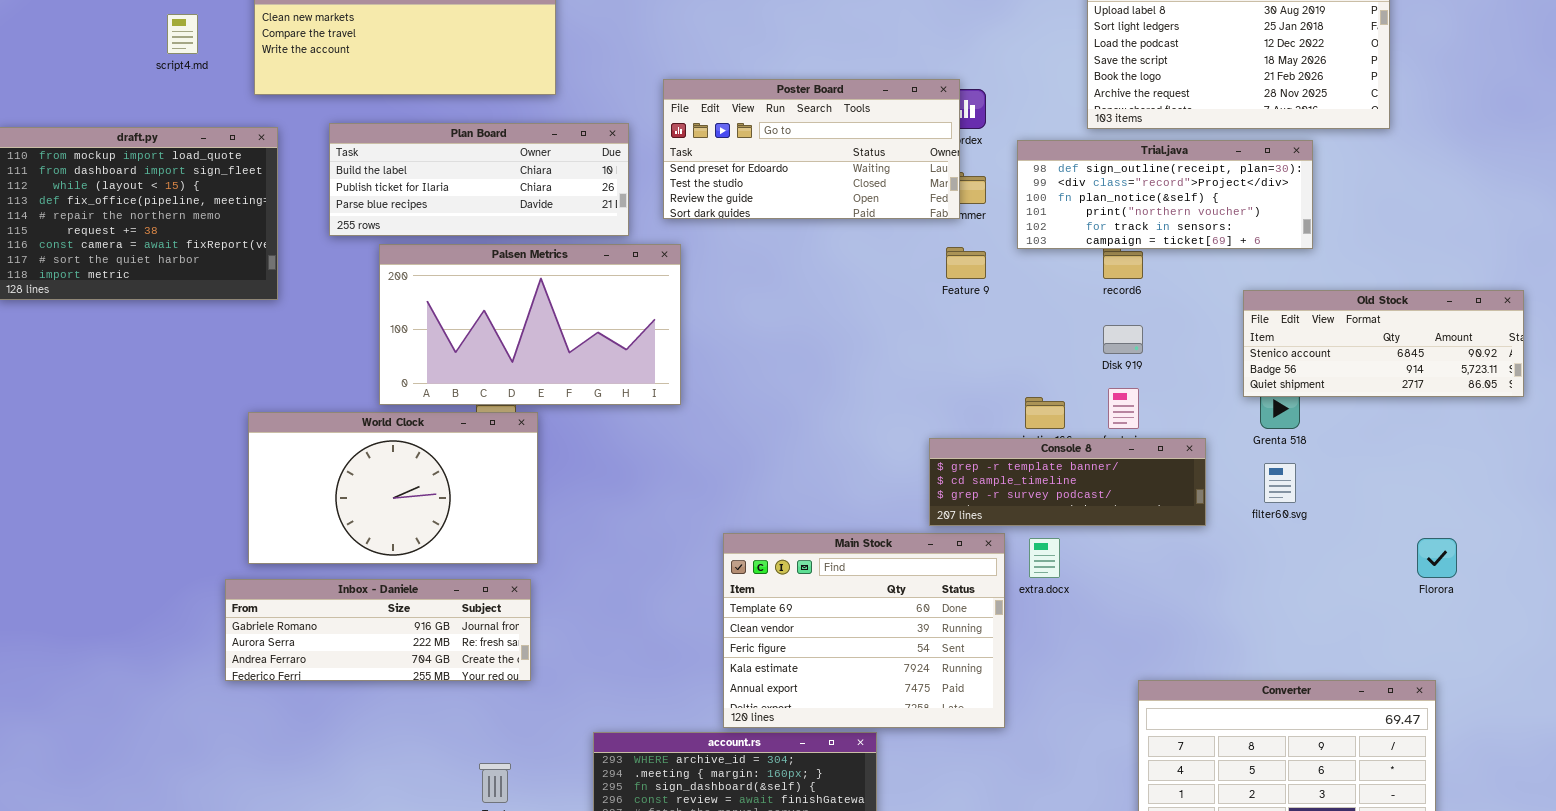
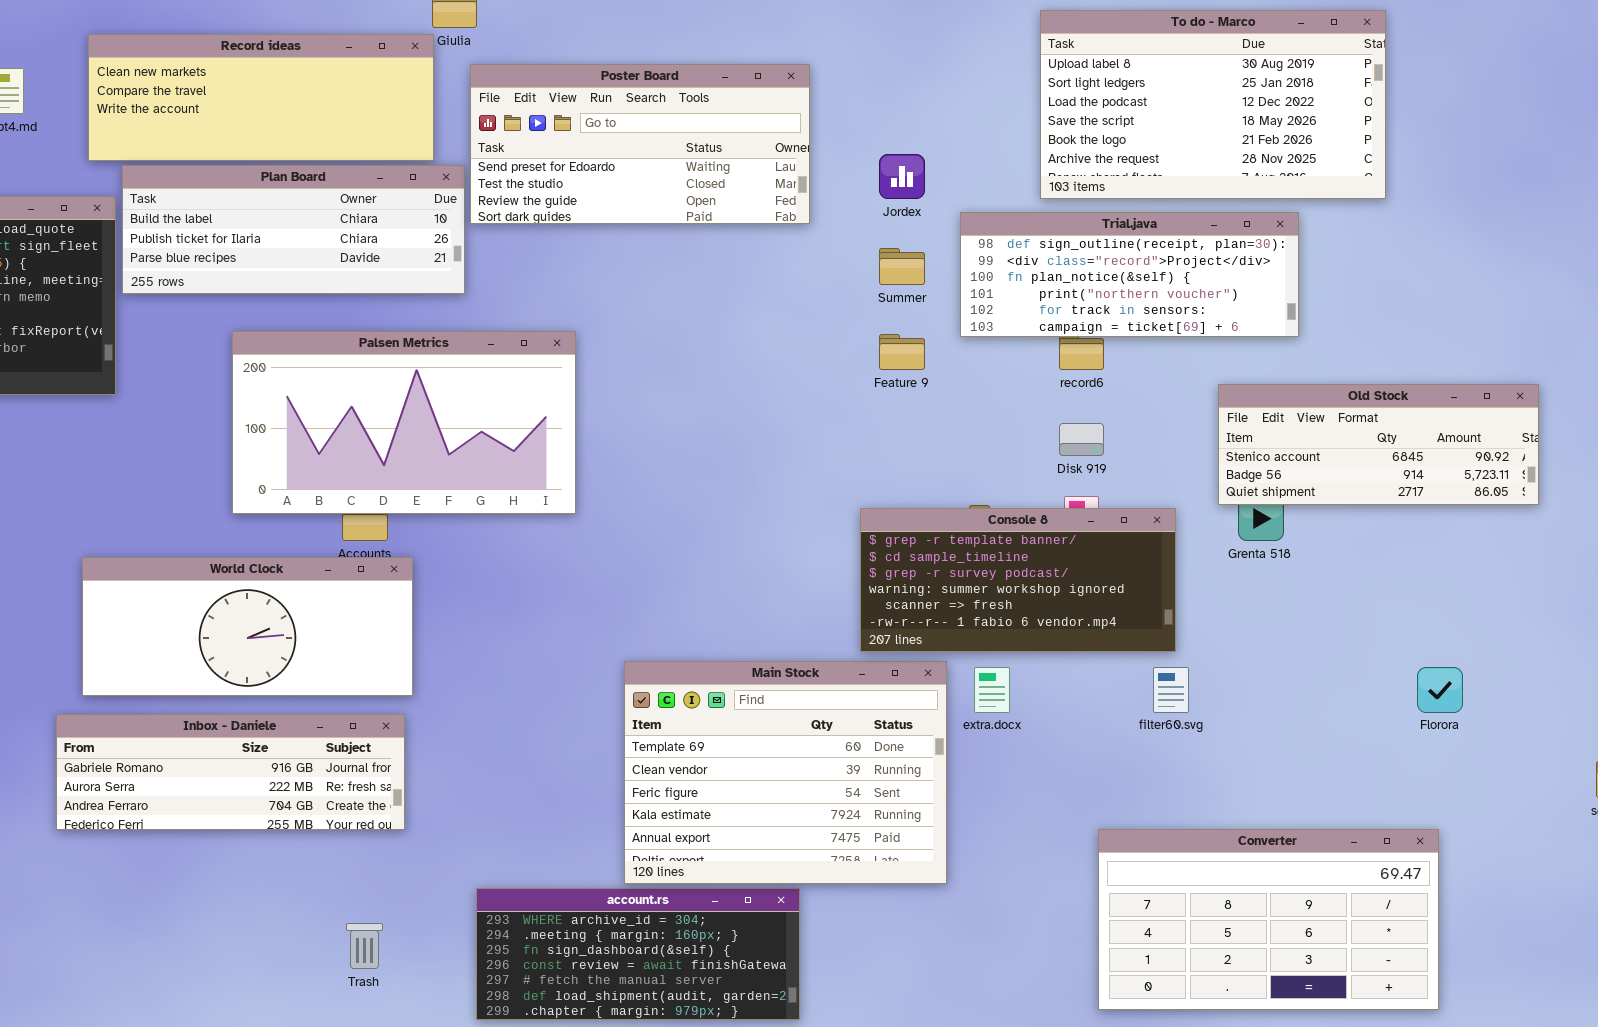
Poster Board: [663,79,960,219] -> [470,64,810,224], moved
Plan Board: [329,123,629,236] -> [122,165,465,294], moved
World Clock: [248,412,538,564] -> [82,557,413,696], resized
Console 8: [929,438,1206,526] -> [860,508,1176,652], resized
filter60.svg: [1264,463,1296,503] -> [1153,667,1189,713], moved

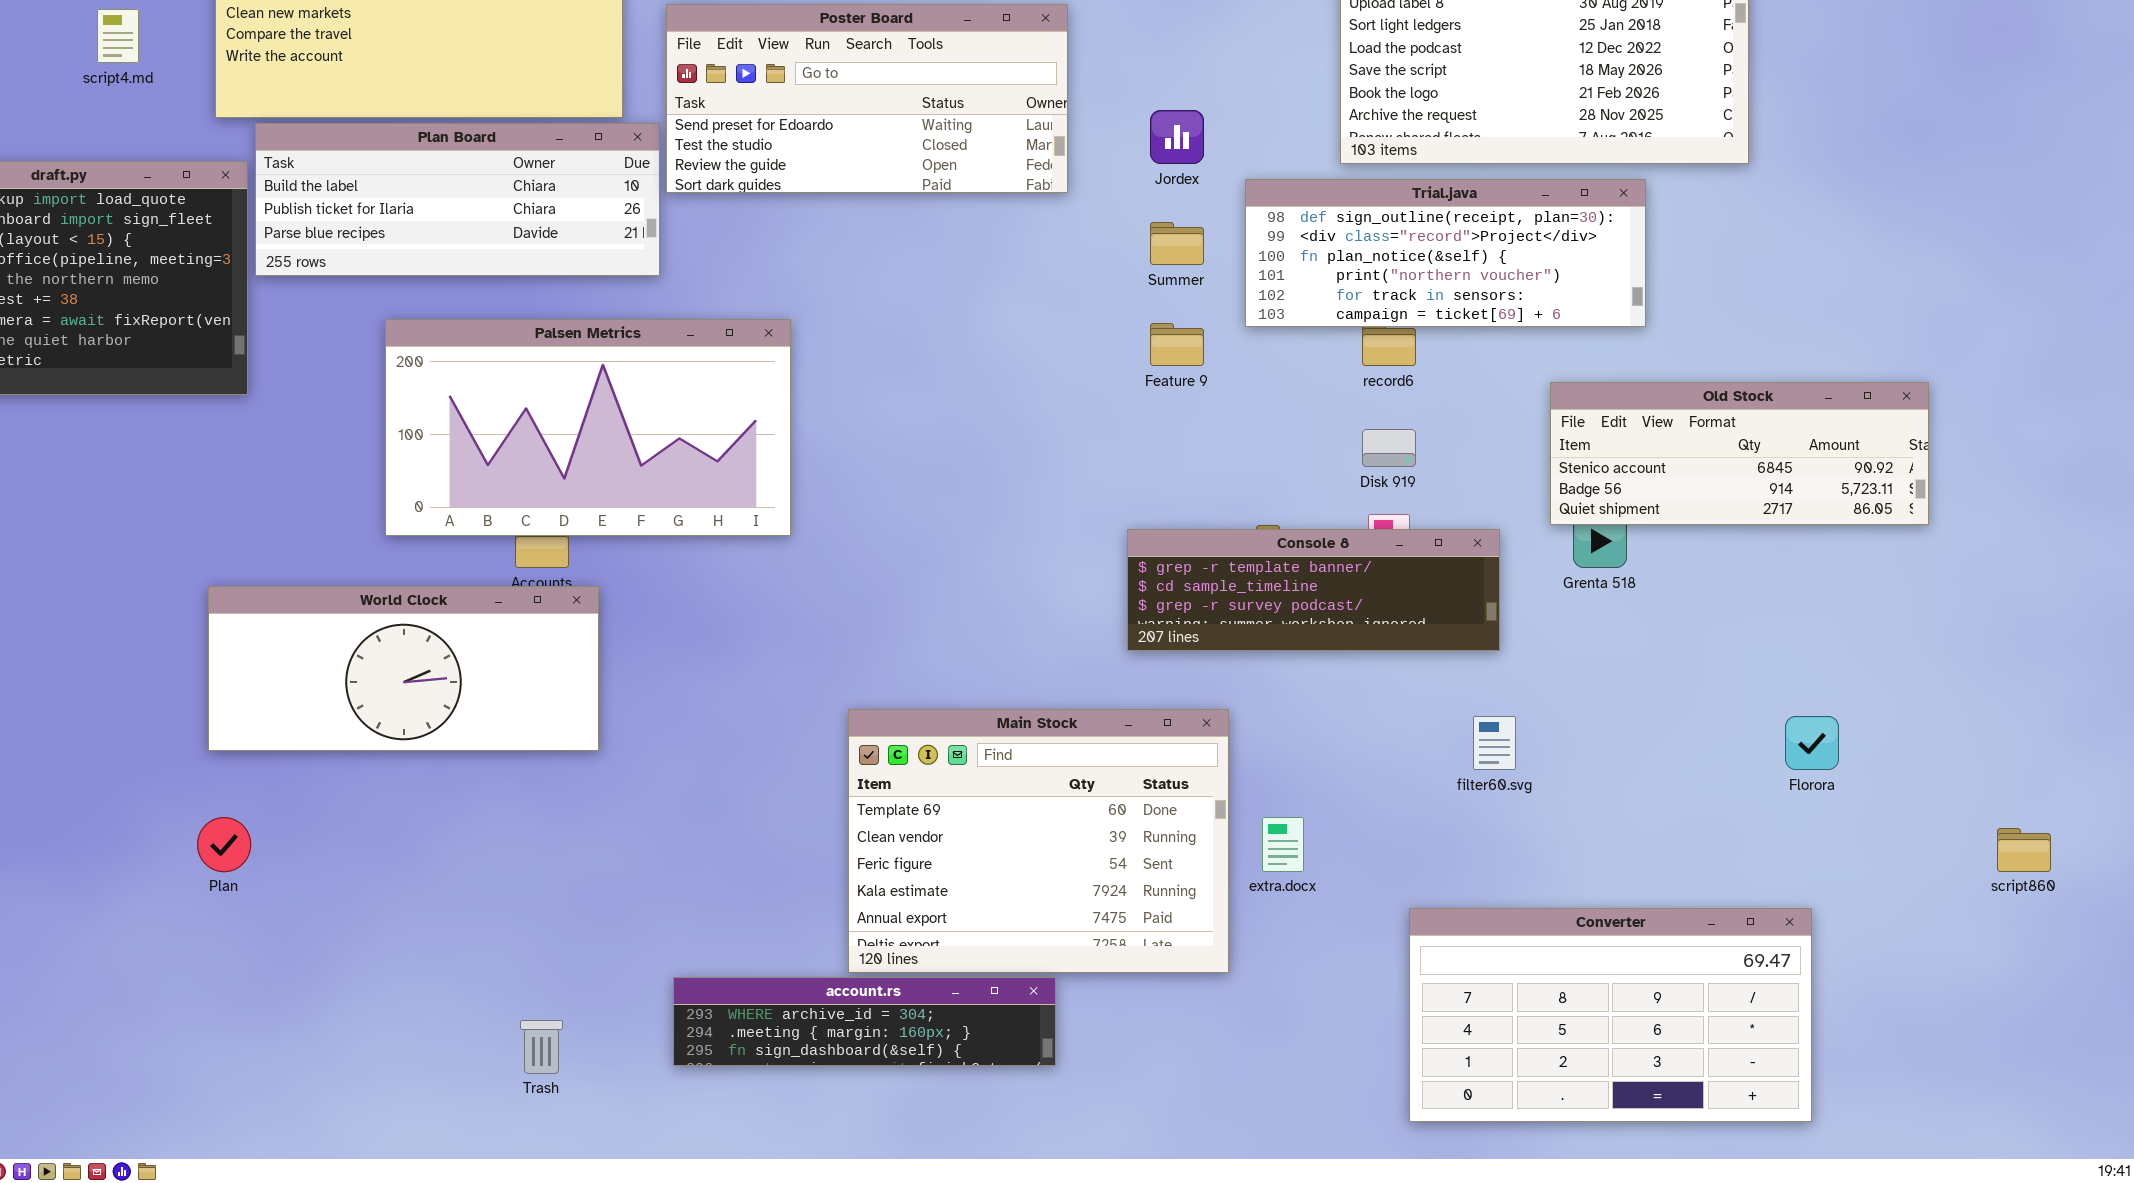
Console 8: [860,508,1176,652] -> [1127,529,1500,651], resized
extra.docx: [974,667,1010,713] -> [1262,817,1304,872], moved
Inbox - Daniele: [56,714,405,830] -> none, closed
account.rs: [476,888,800,1020] -> [673,977,1056,1066], resized

